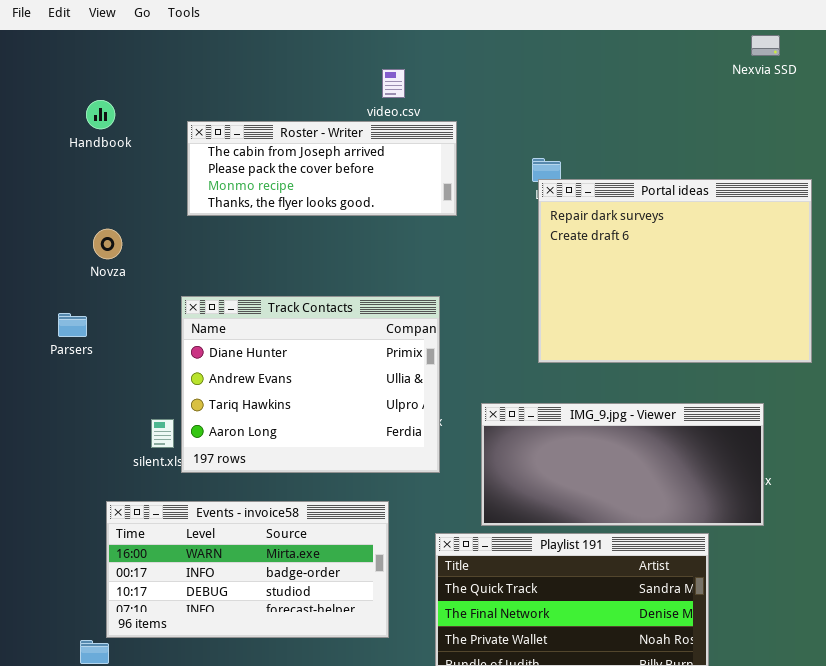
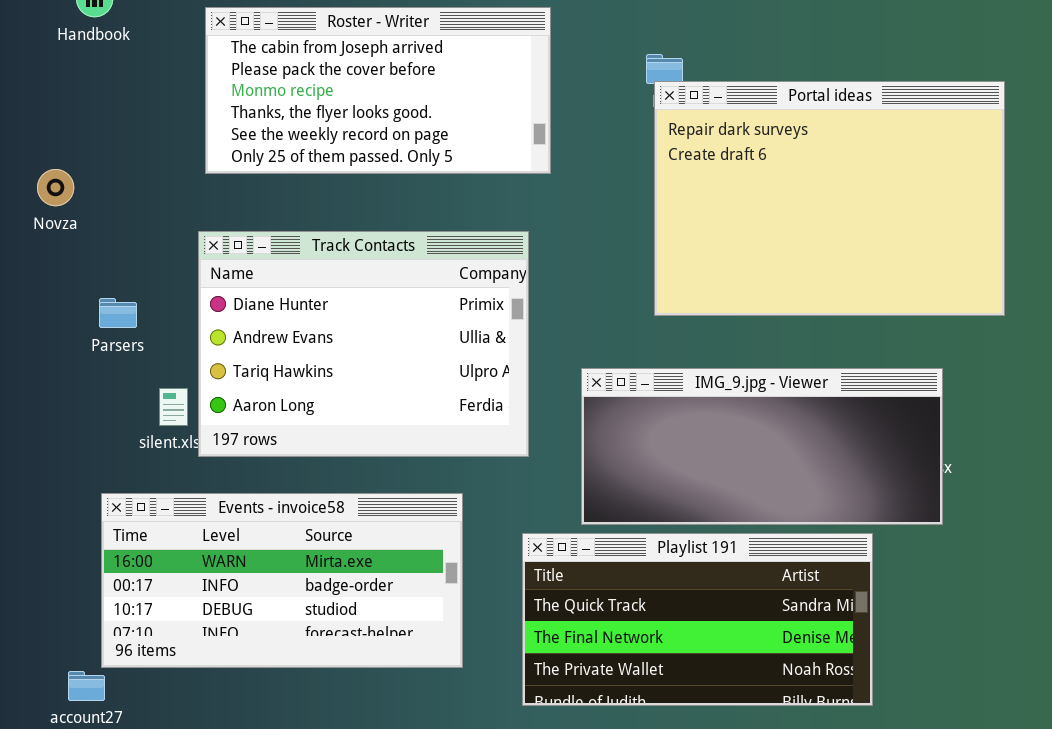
Roster - Writer: [187,121,457,216] -> [205,7,551,174], resized
Novza: [93,229,122,259] -> [37,169,74,206], moved
Parsers: [58,313,87,337] -> [99,298,137,328], moved

